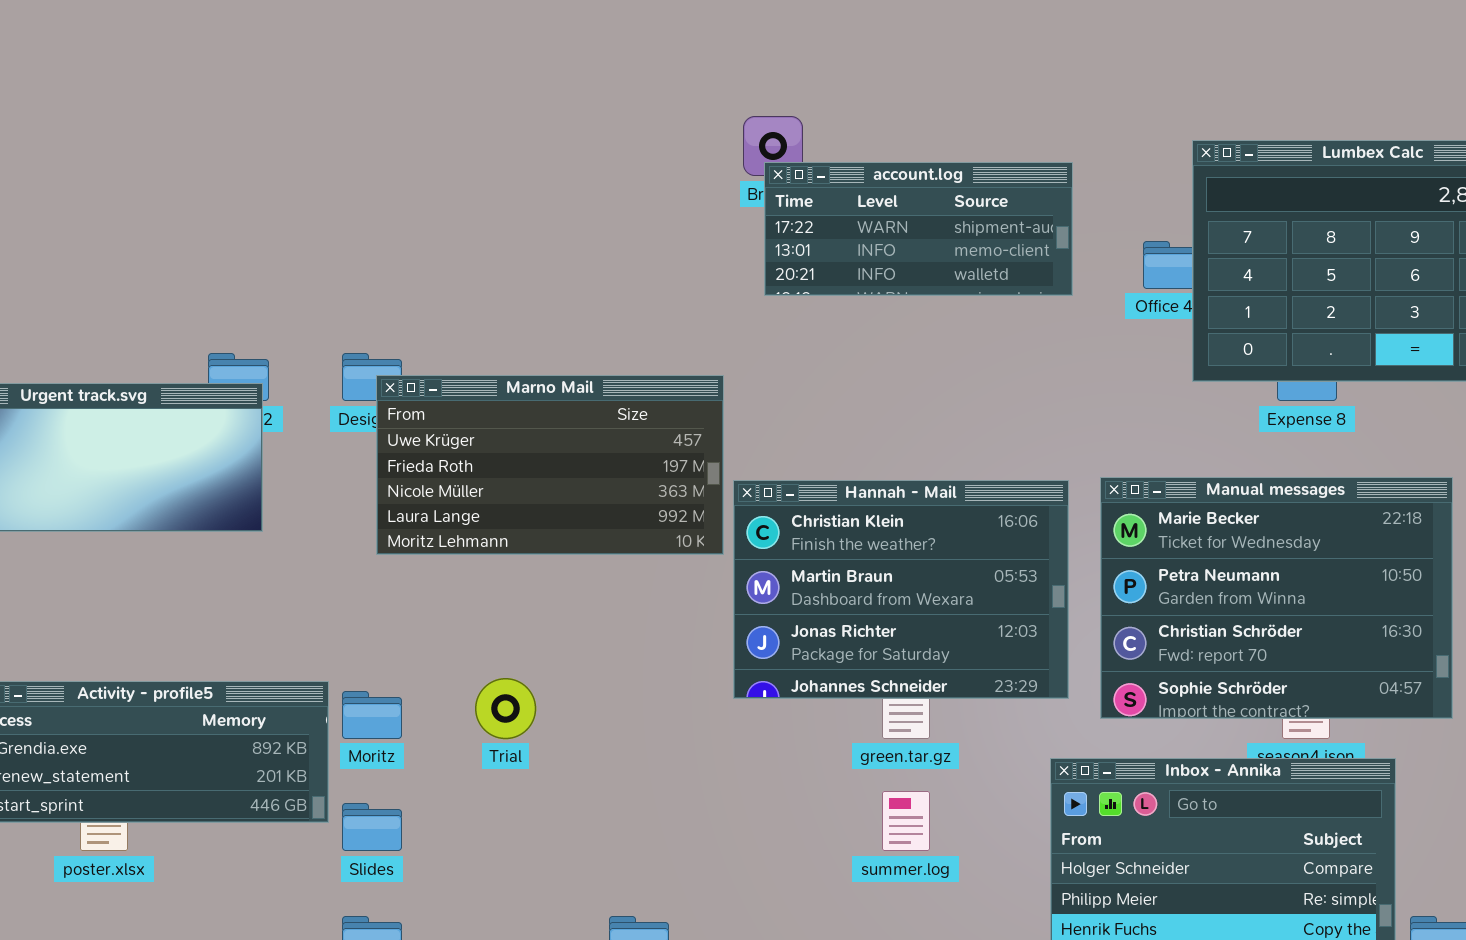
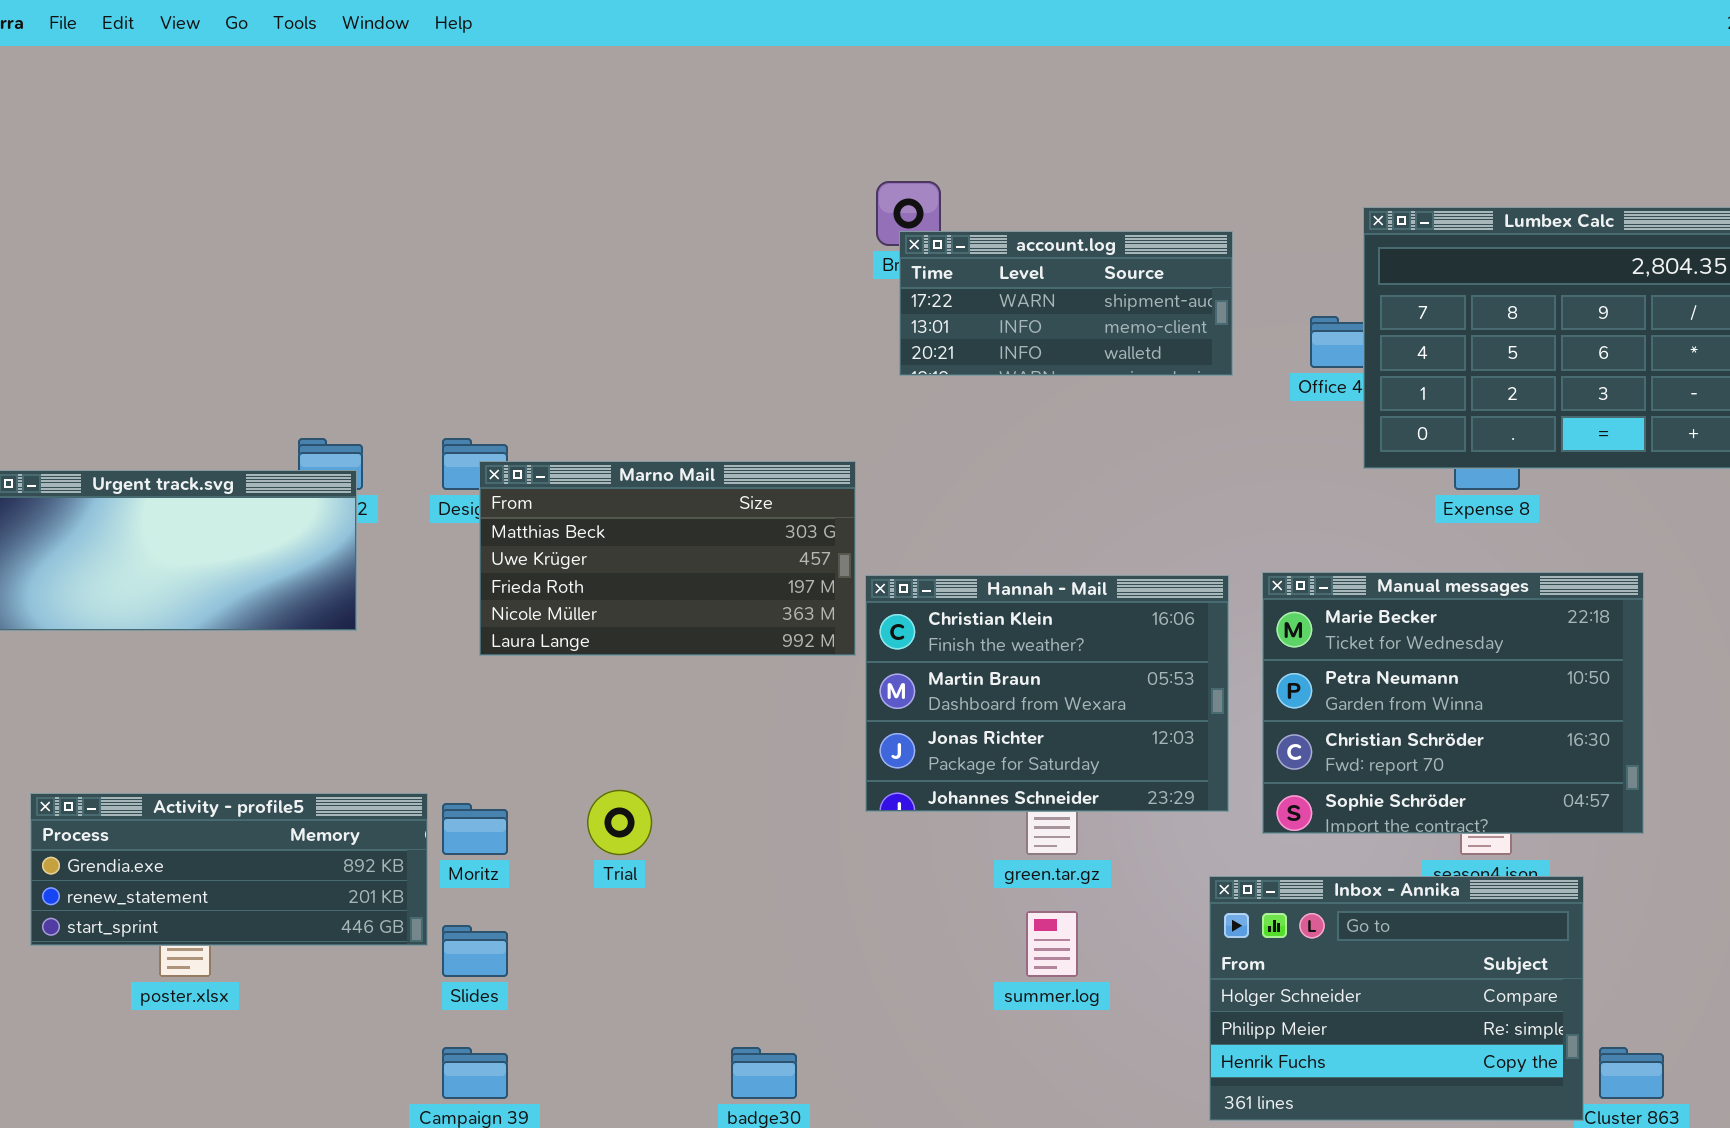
Marno Mail: [376,375,724,555] -> [479,461,856,656], scrolled up 1 row

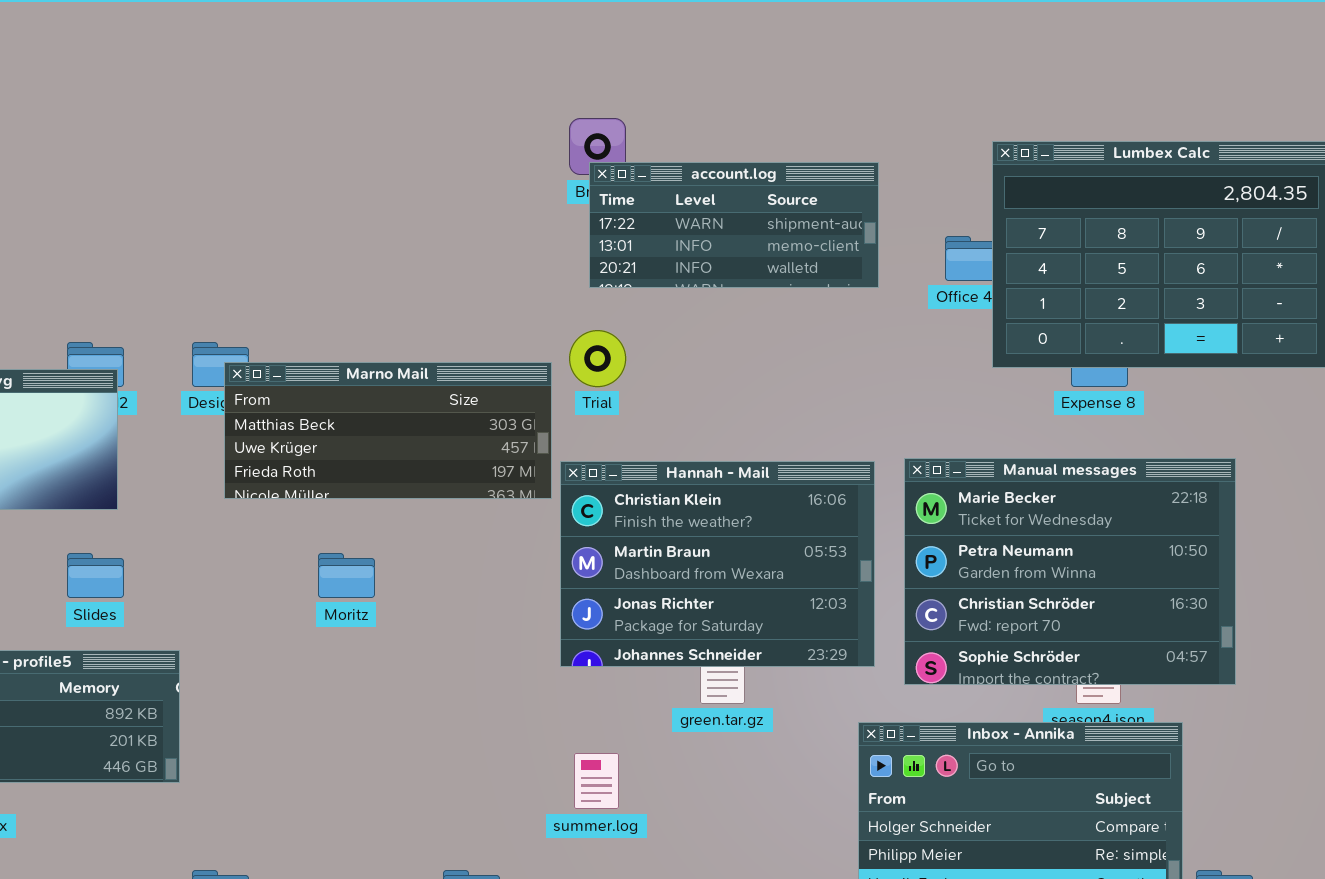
Marno Mail: [479,461,856,656] -> [224,362,552,499], resized
Trial: [587,790,652,855] -> [569,330,626,387], moved
Moritz: [442,803,508,855] -> [318,553,375,598], moved
summer.log: [1026,911,1078,977] -> [574,753,619,809], moved
Slides: [442,925,508,977] -> [67,553,124,598], moved

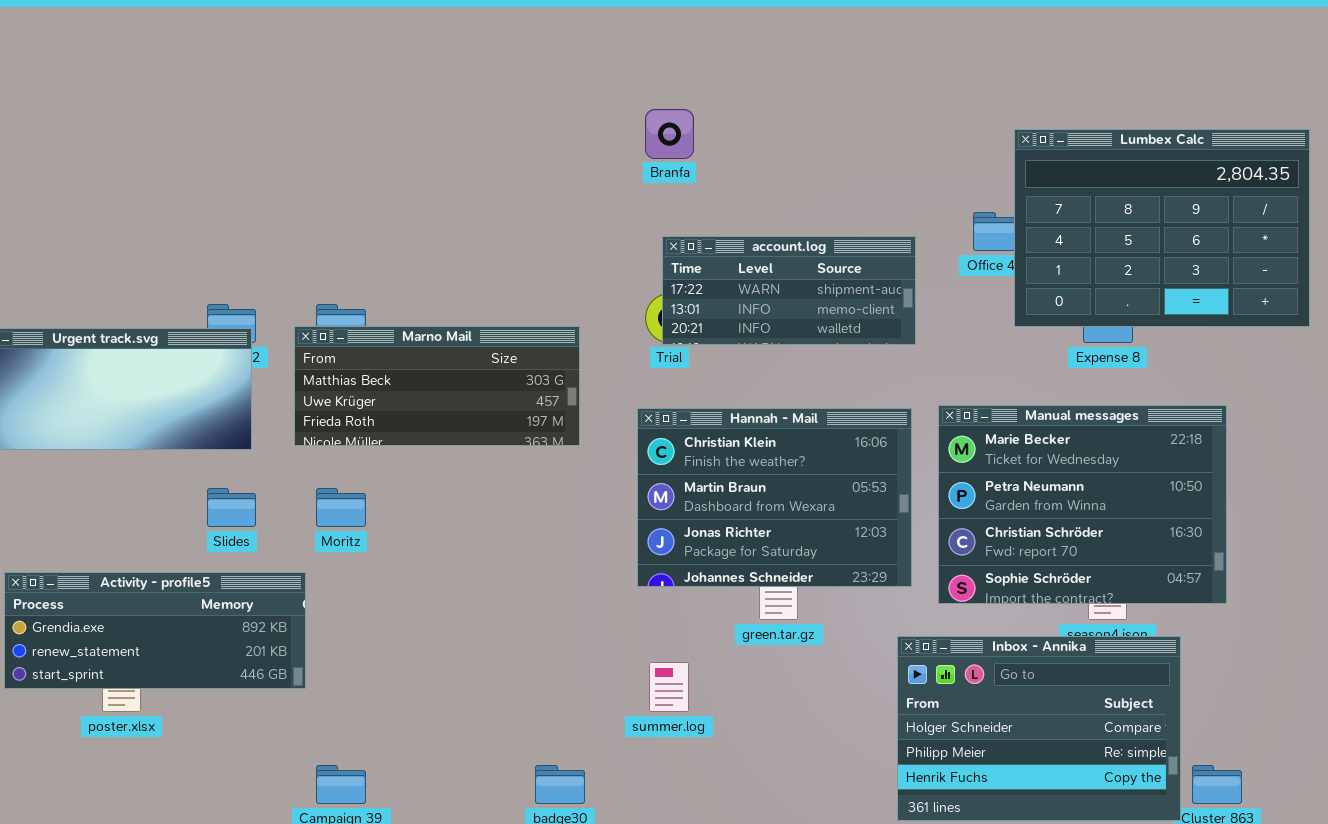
account.log: [589,162,879,288] -> [662,236,916,345], moved
Marno Mail: [224,362,552,499] -> [294,326,580,446], moved
Moritz: [318,553,375,598] -> [316,488,366,527], moved

